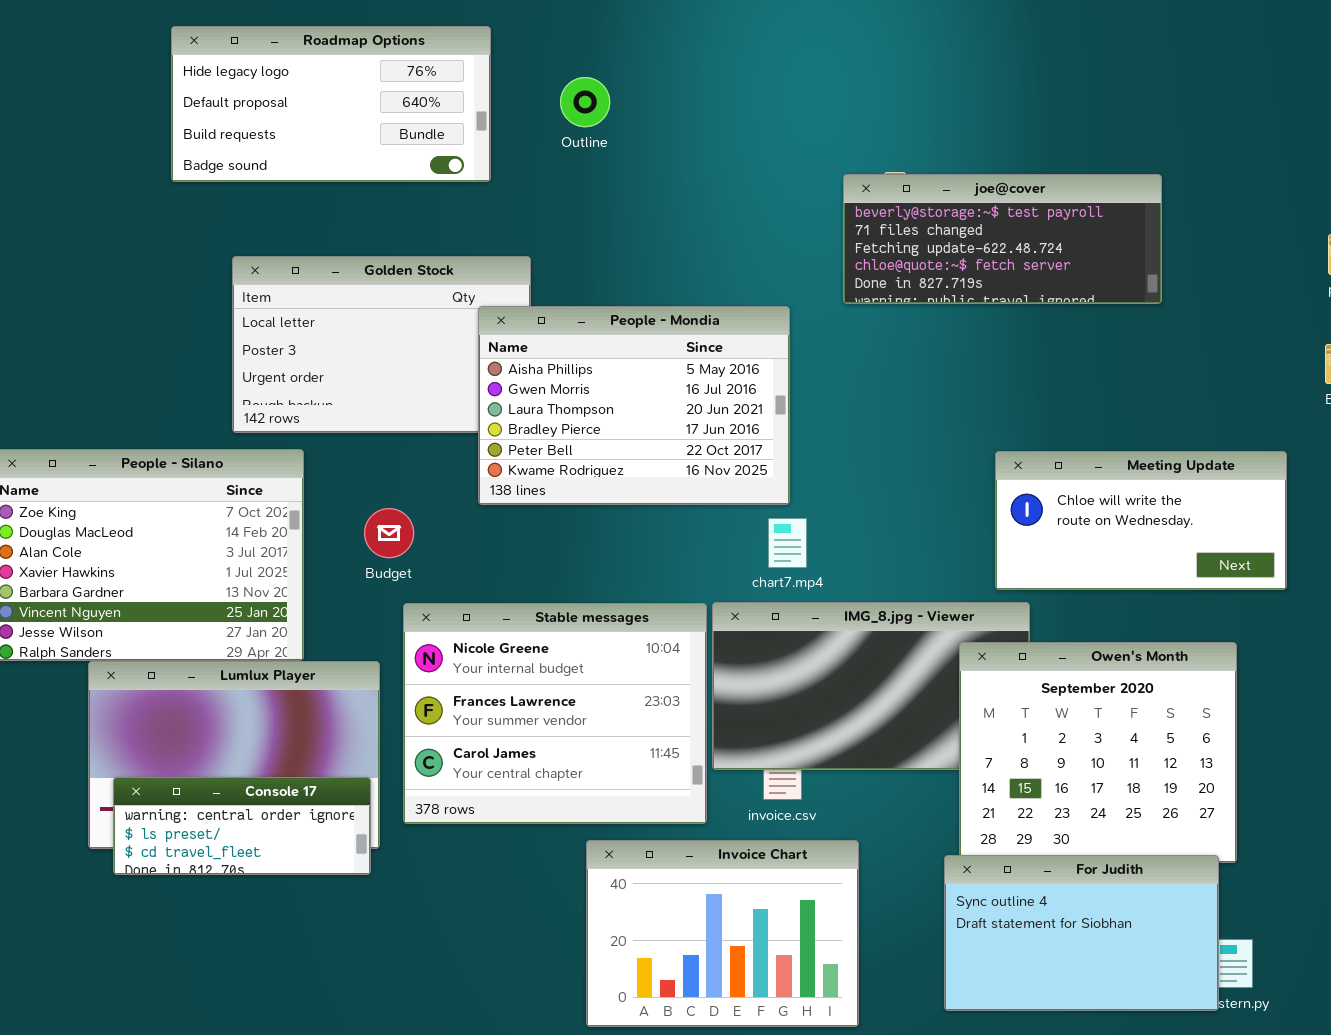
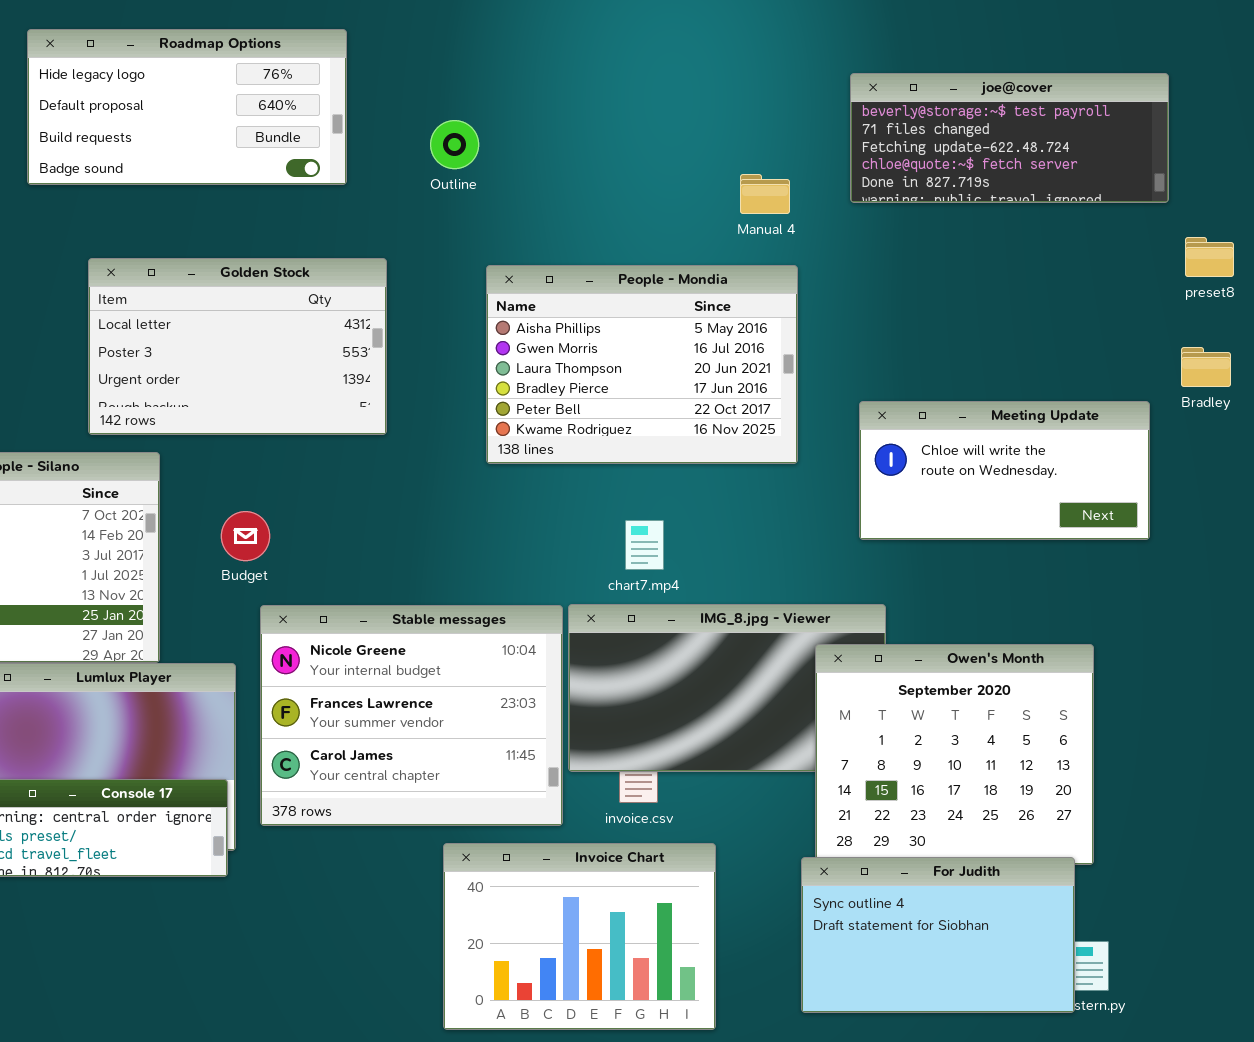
Outline: [560,77,610,127] -> [430,120,479,169], moved
joe@cover: [843,174,1162,304] -> [850,73,1169,203], moved
People - Mondia: [478,306,790,505] -> [486,265,798,464], moved
Meeting Update: [995,451,1287,590] -> [859,401,1150,540], moved

